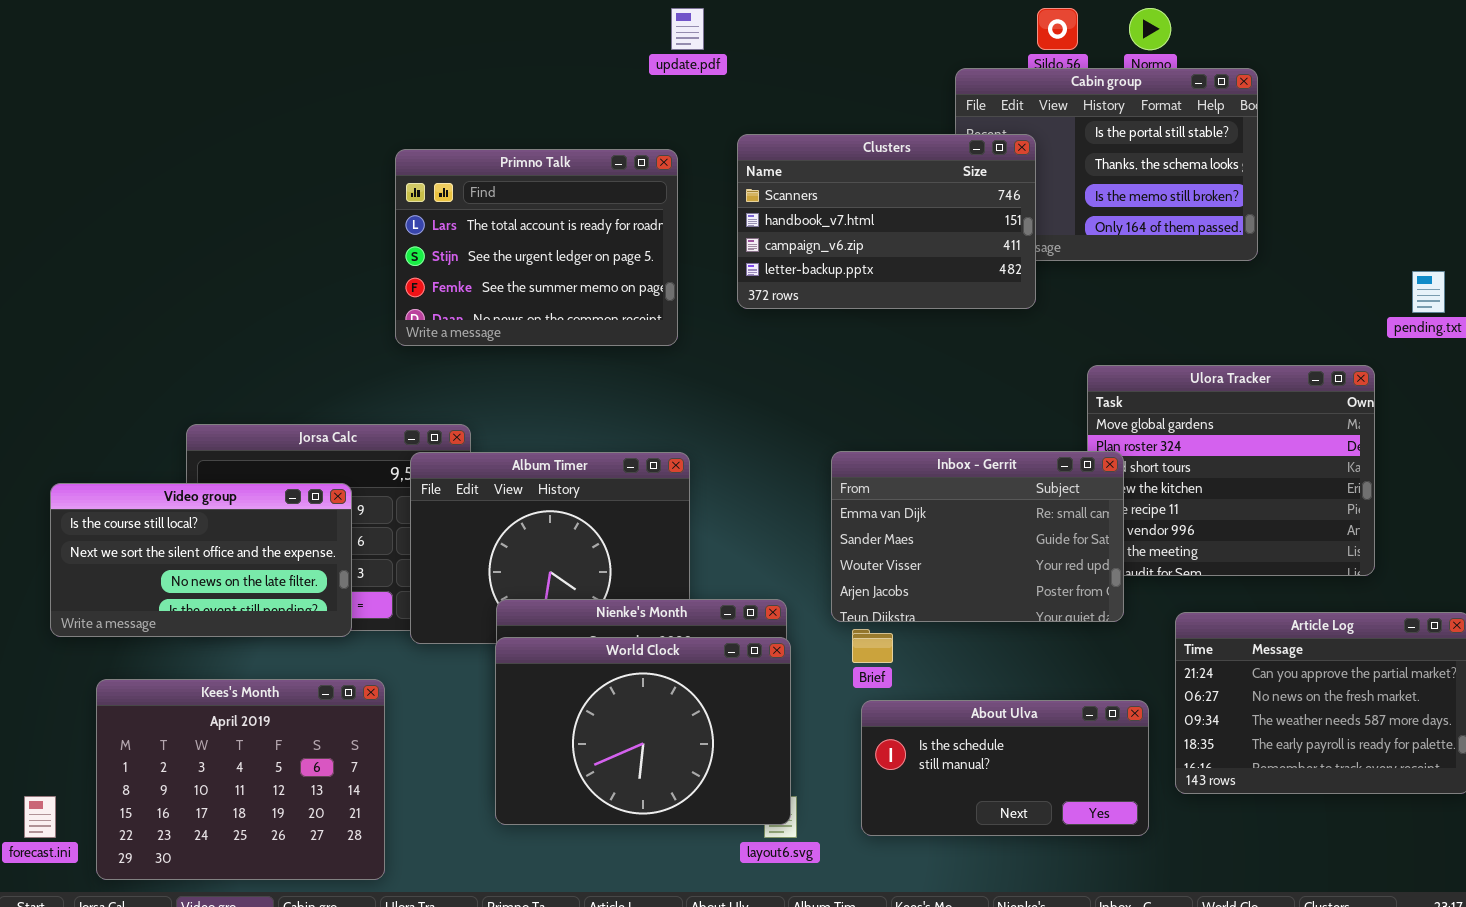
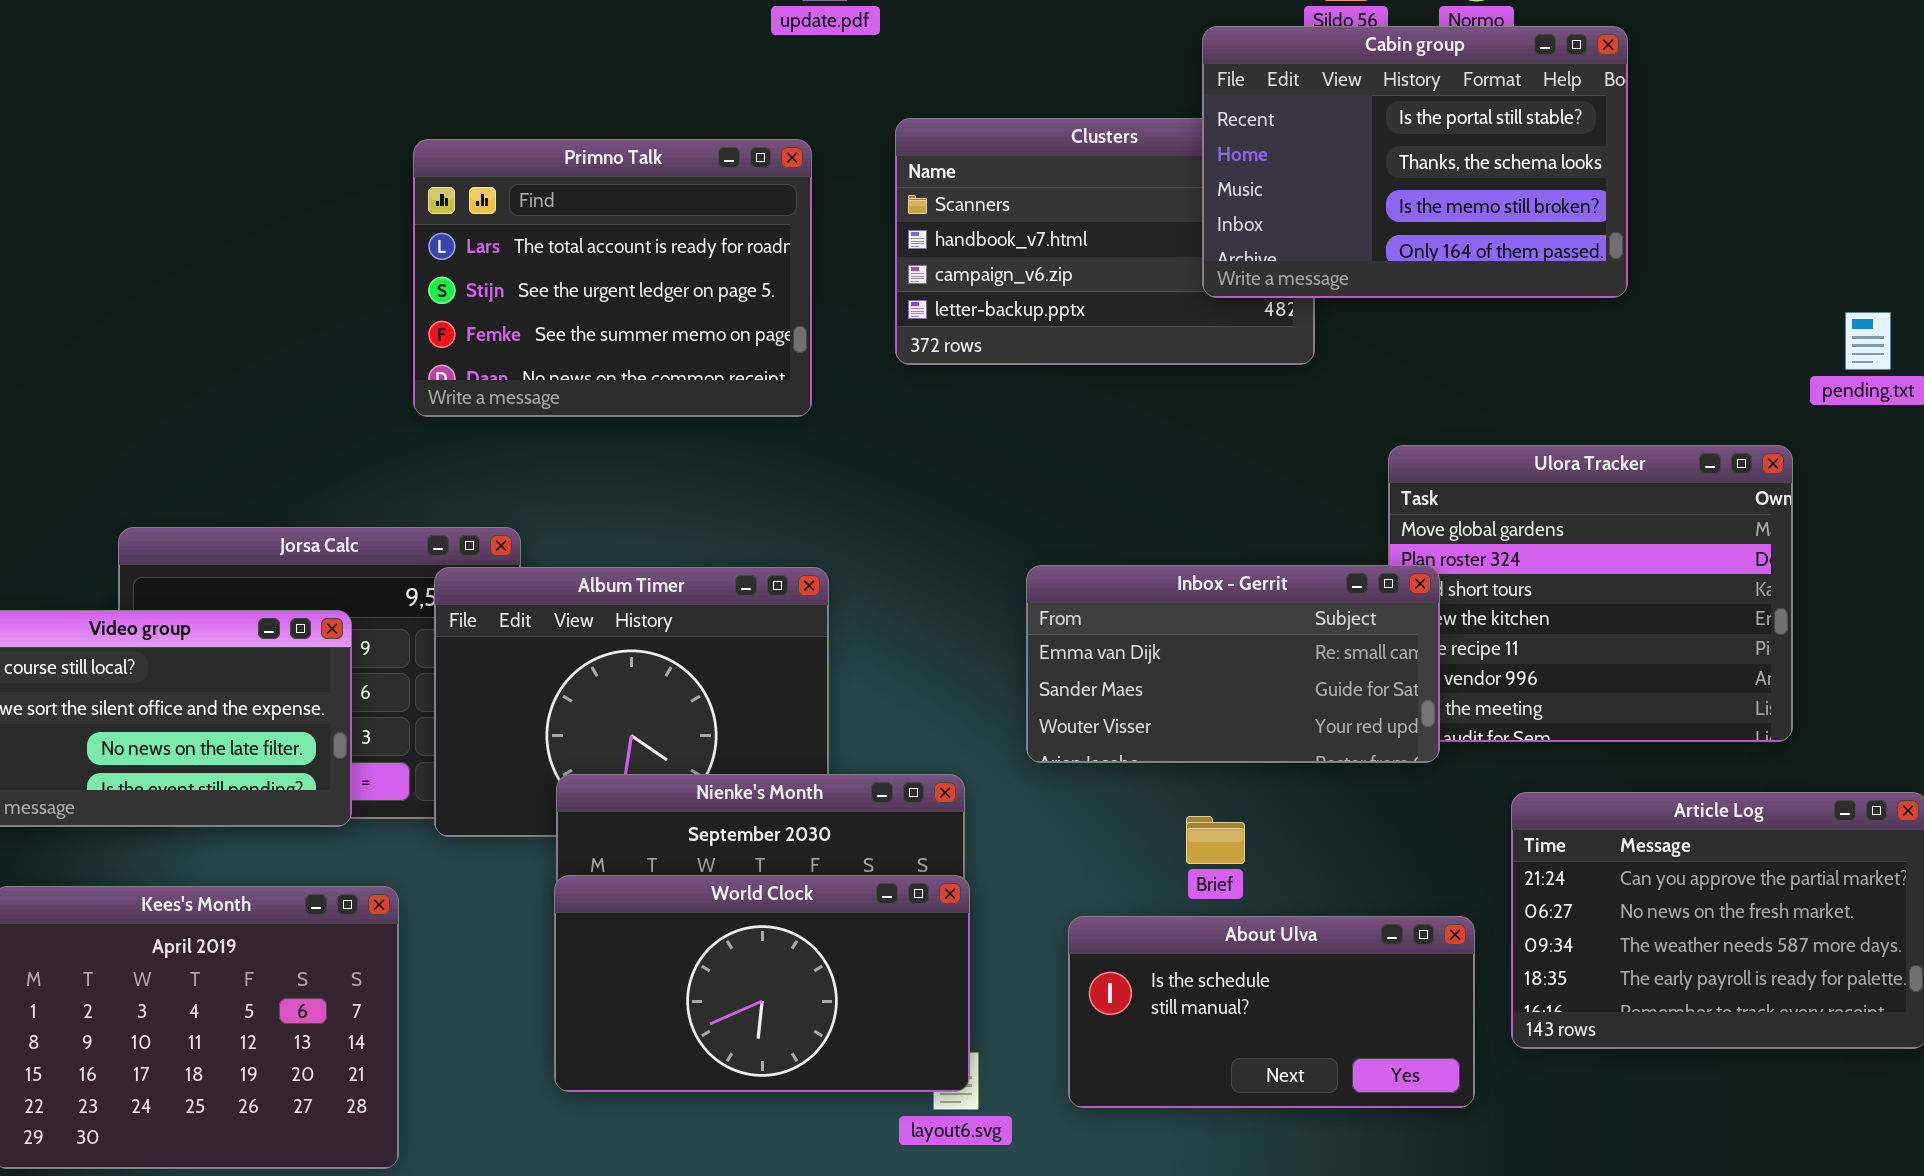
Cabin group: [955,68,1258,261] -> [1202,26,1628,298], raised
Inbox - Gerrit: [831,451,1124,622] -> [1026,565,1440,763], resized
Brief: [852,629,893,663] -> [1186,816,1245,864], moved
World Clock: [495,637,791,825] -> [554,875,970,1092], resized

